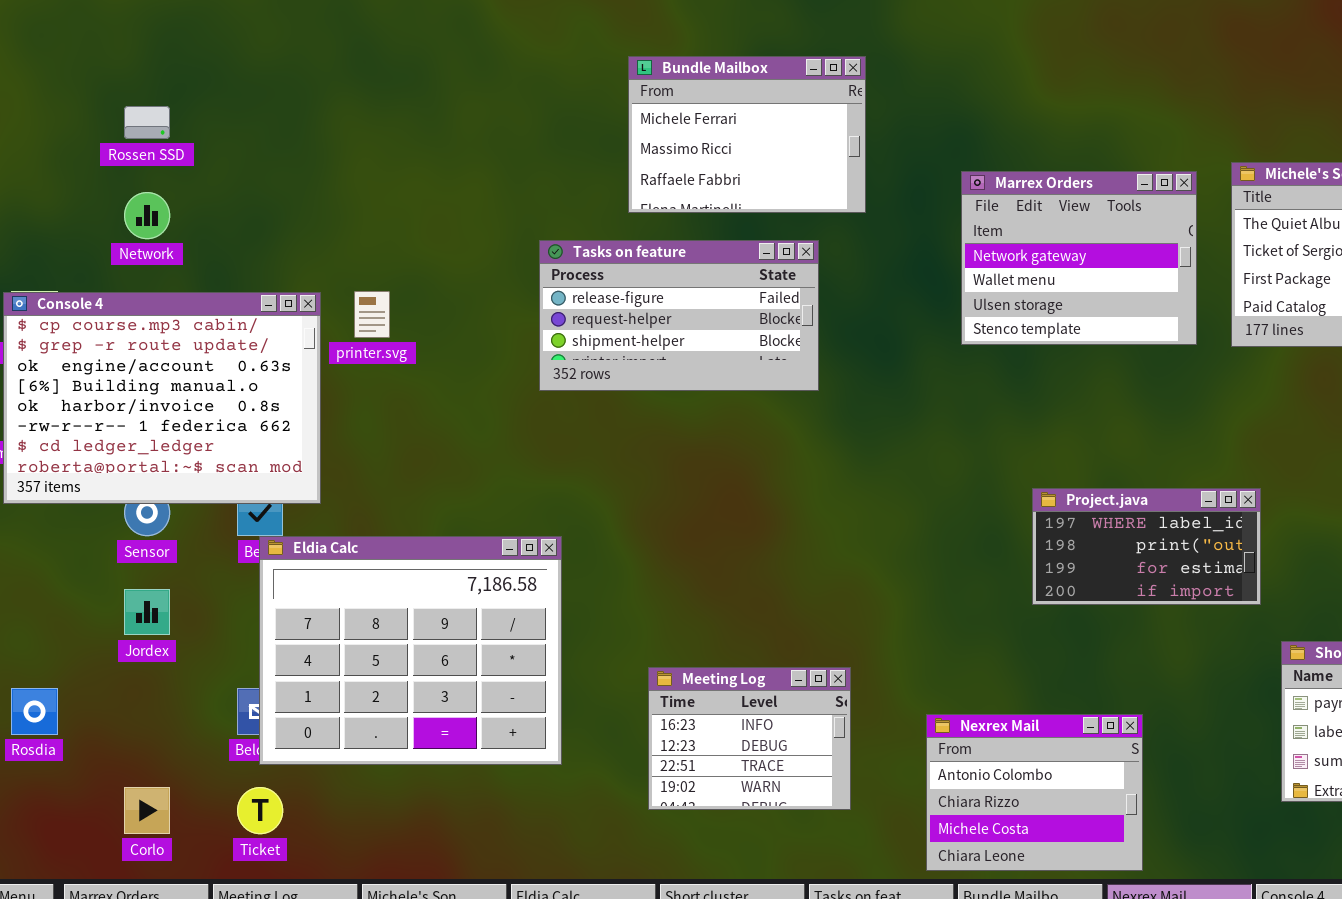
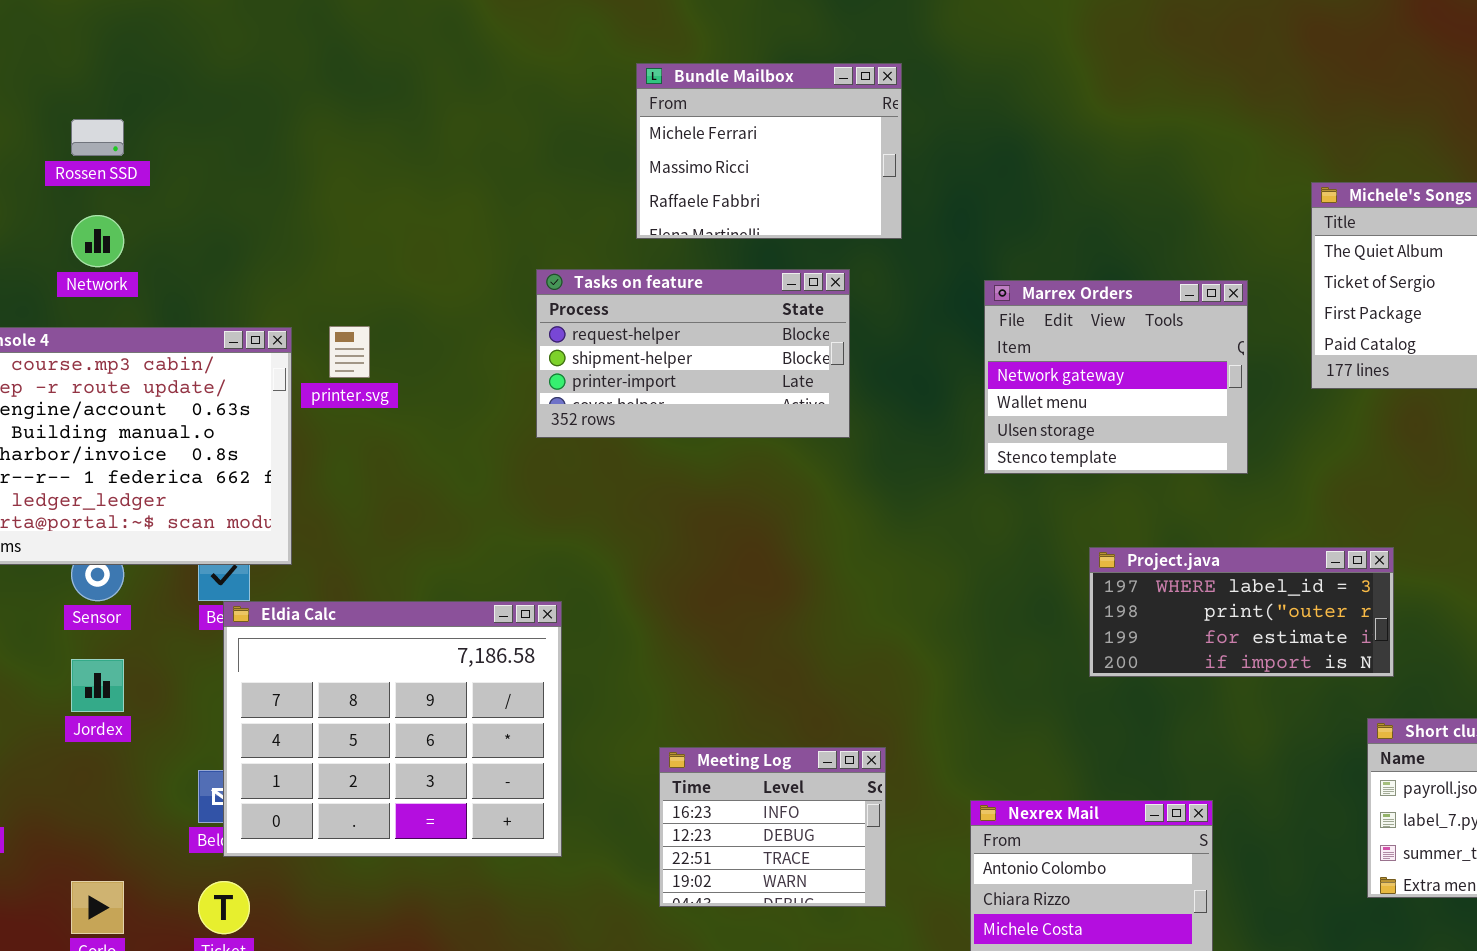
Marrex Orders: [961,171,1197,345] -> [984,280,1248,474], moved
Tasks on feature: [539,240,819,391] -> [536,269,850,438], scrolled down 1 row
Project.java: [1032,488,1261,605] -> [1089,547,1394,677], resized

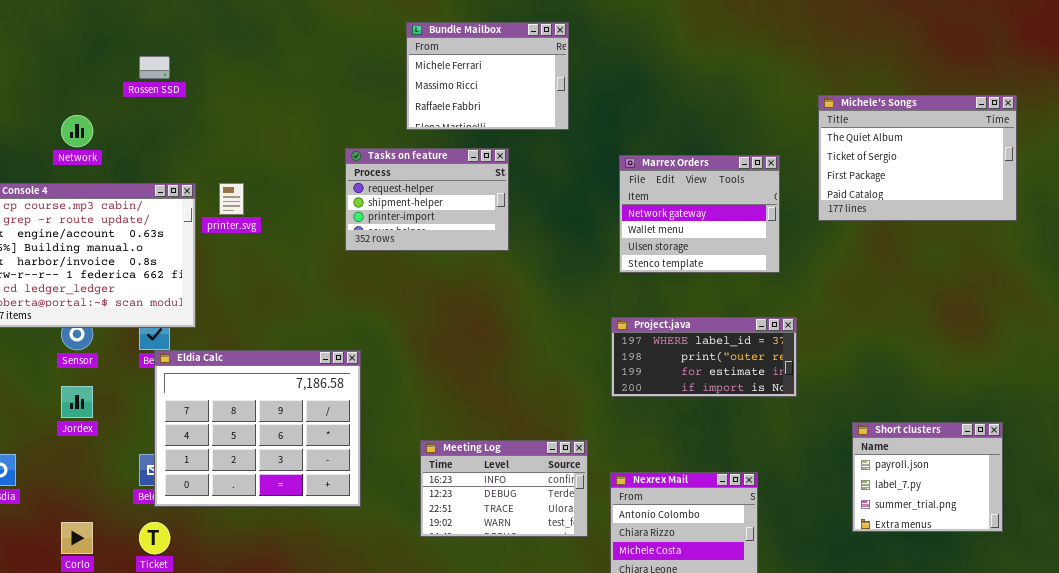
Rossen SSD: [71,119,124,156] -> [139,56,170,79], moved
Tasks on feature: [536,269,850,438] -> [345,148,509,251], resized
Project.java: [1089,547,1394,677] -> [611,317,797,397], moved
Meeting Log: [659,747,886,907] -> [420,440,588,537], resized

